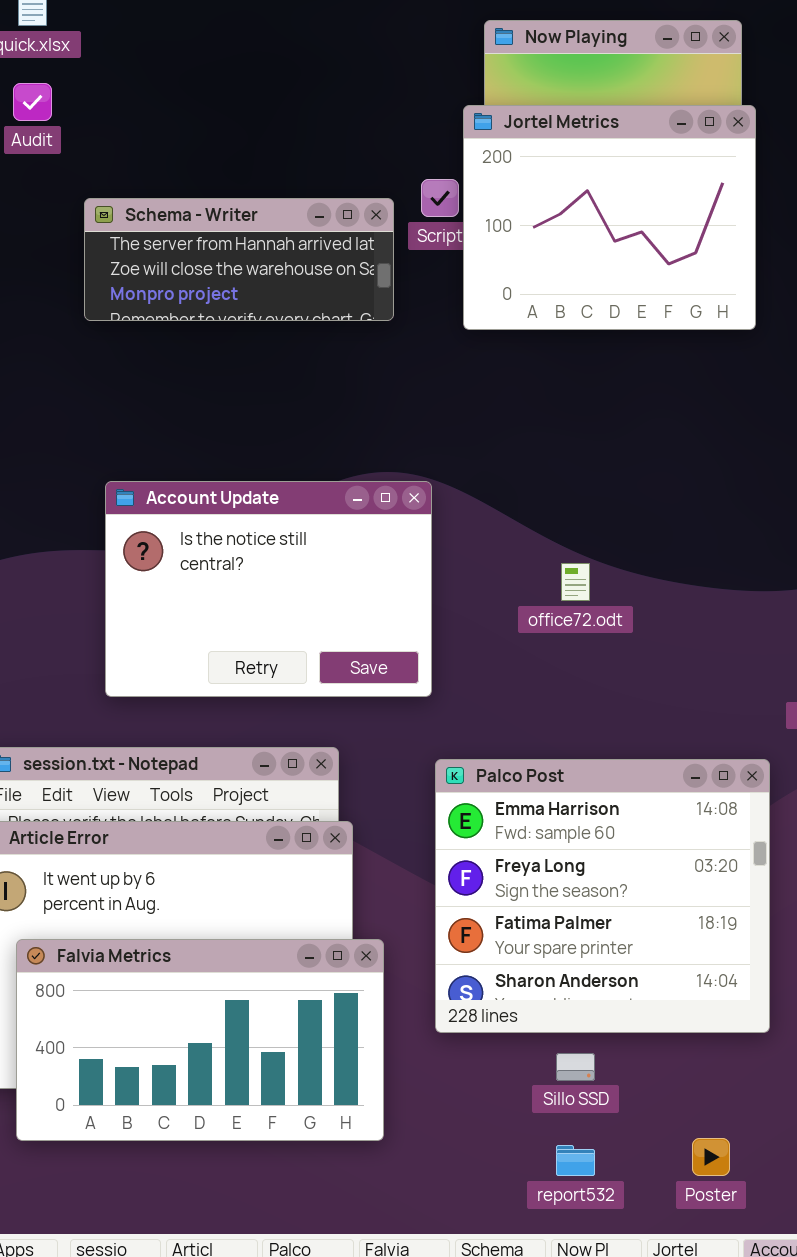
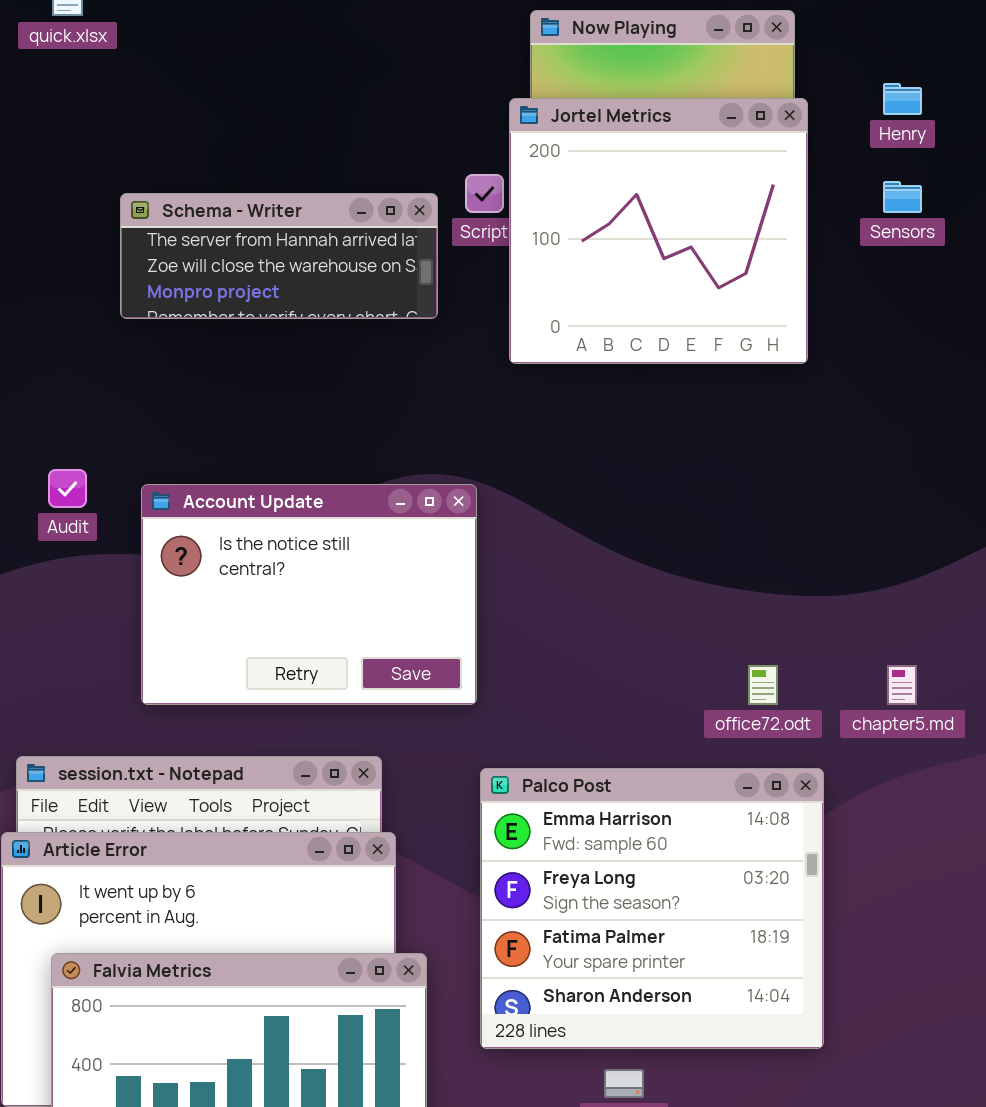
Audit: [13,83,52,121] -> [48,469,87,508], moved
Jortel Metrics: [463,105,756,330] -> [509,98,808,364], resized
office72.odt: [561,563,590,601] -> [748,665,778,705], moved

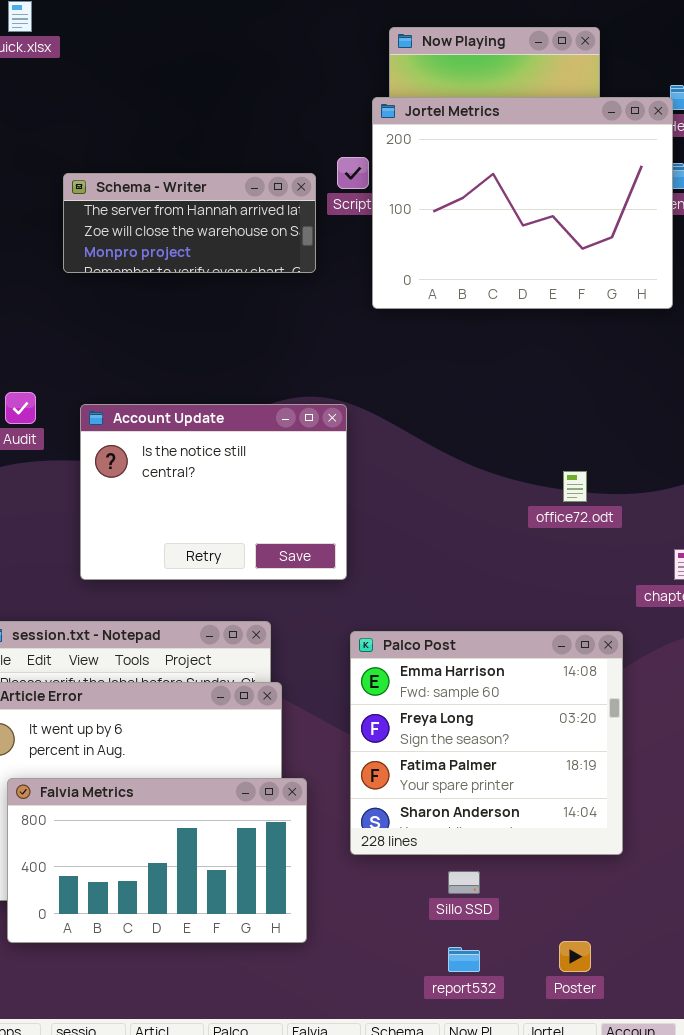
Jortel Metrics: [509,98,808,364] -> [372,97,673,309], resized
office72.odt: [748,665,778,705] -> [563,471,587,502], moved

